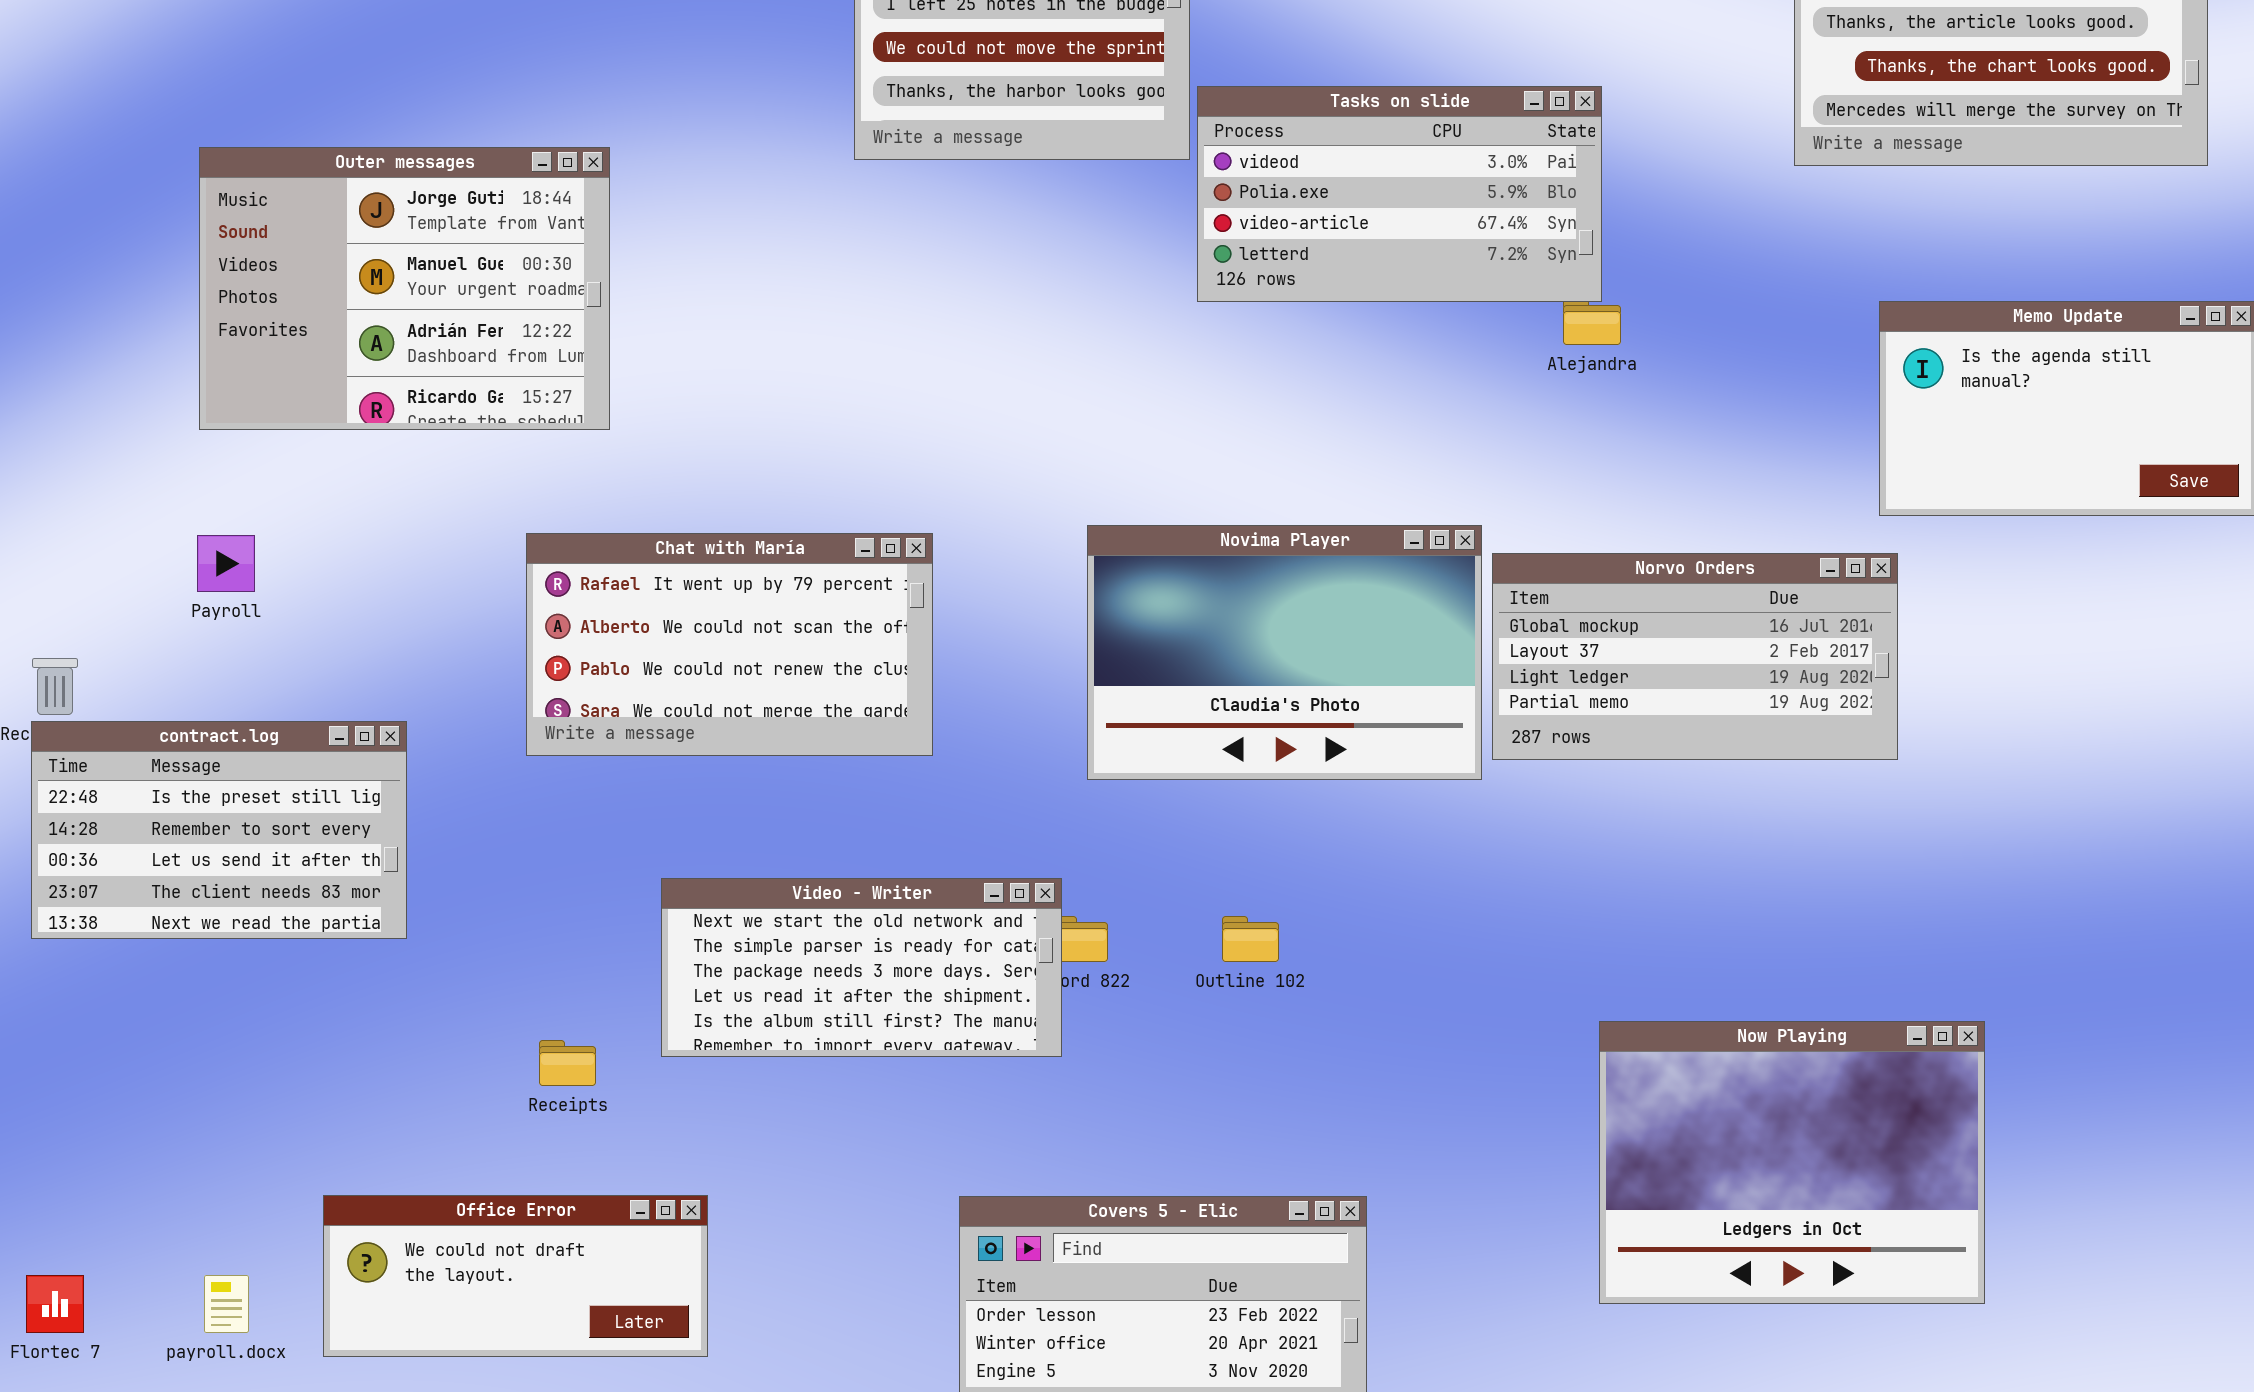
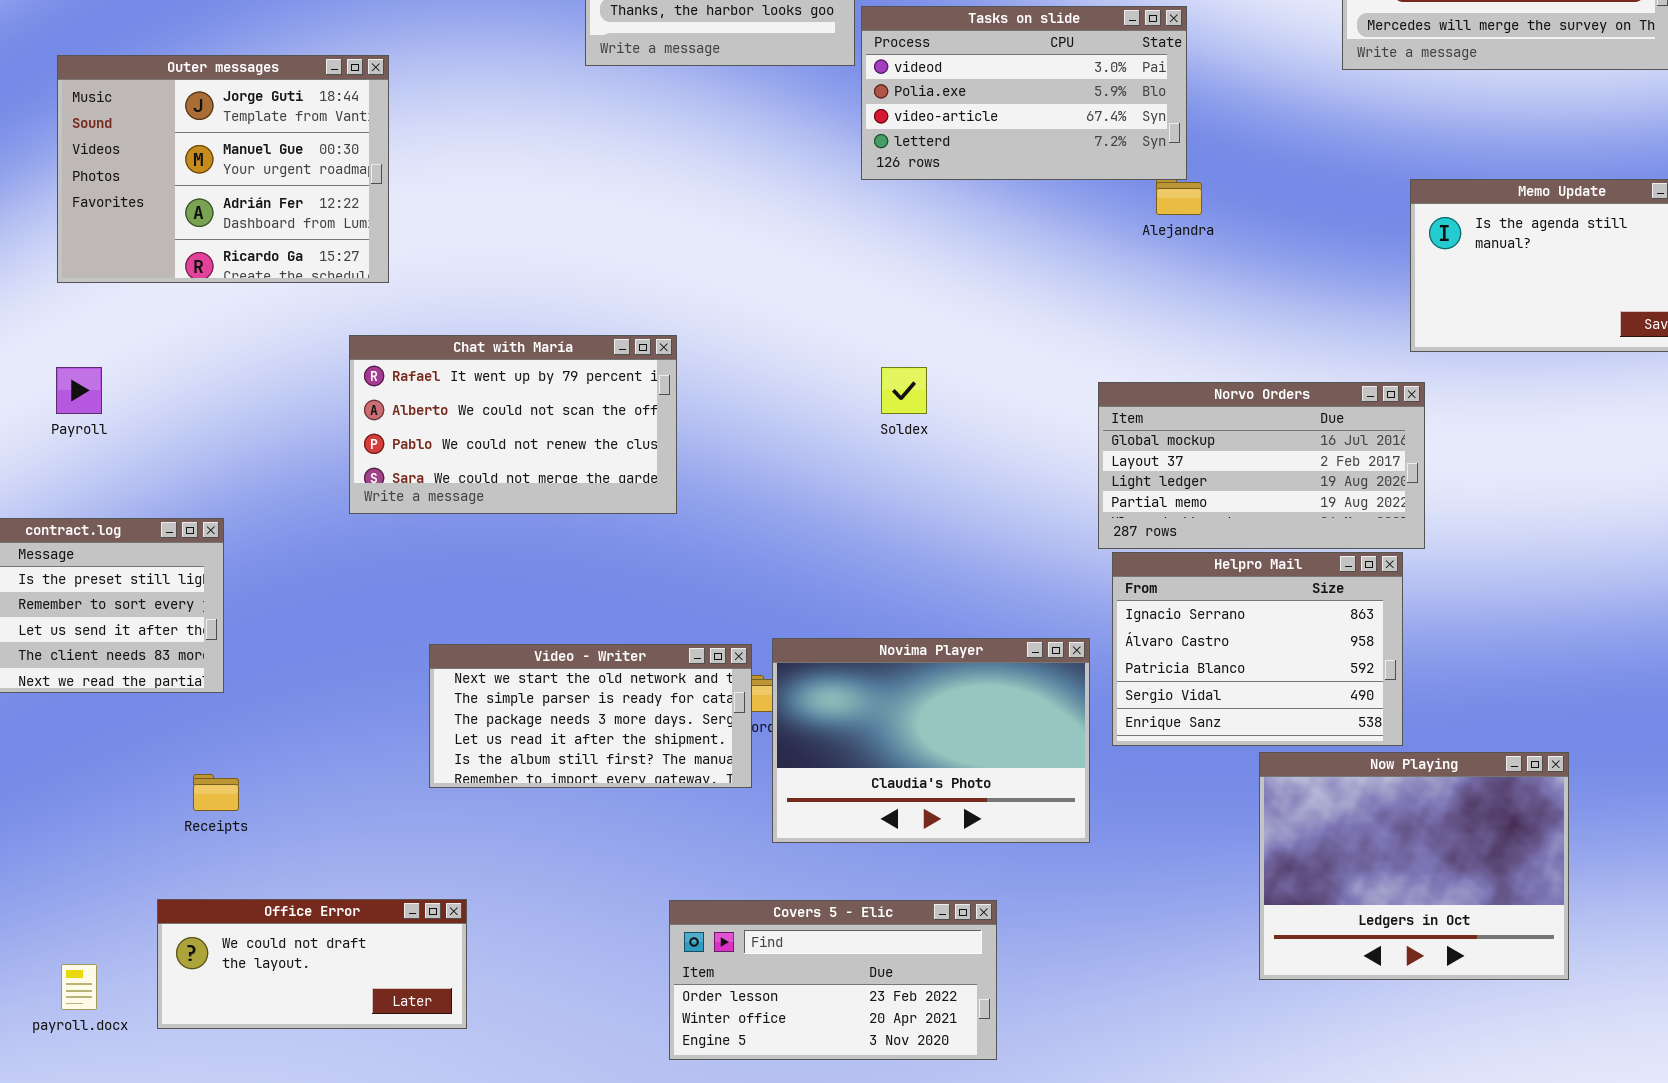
Novima Player: [1087,525,1482,780] -> [772,638,1090,843], moved
Chat with María: [526,533,933,756] -> [349,335,677,514], moved
Helpro Mail: none -> [1112,552,1403,746], opened
Now Playing: [1599,1021,1985,1304] -> [1259,752,1569,980], moved
Receipts: [539,1040,596,1086] -> [193,774,239,811], moved

